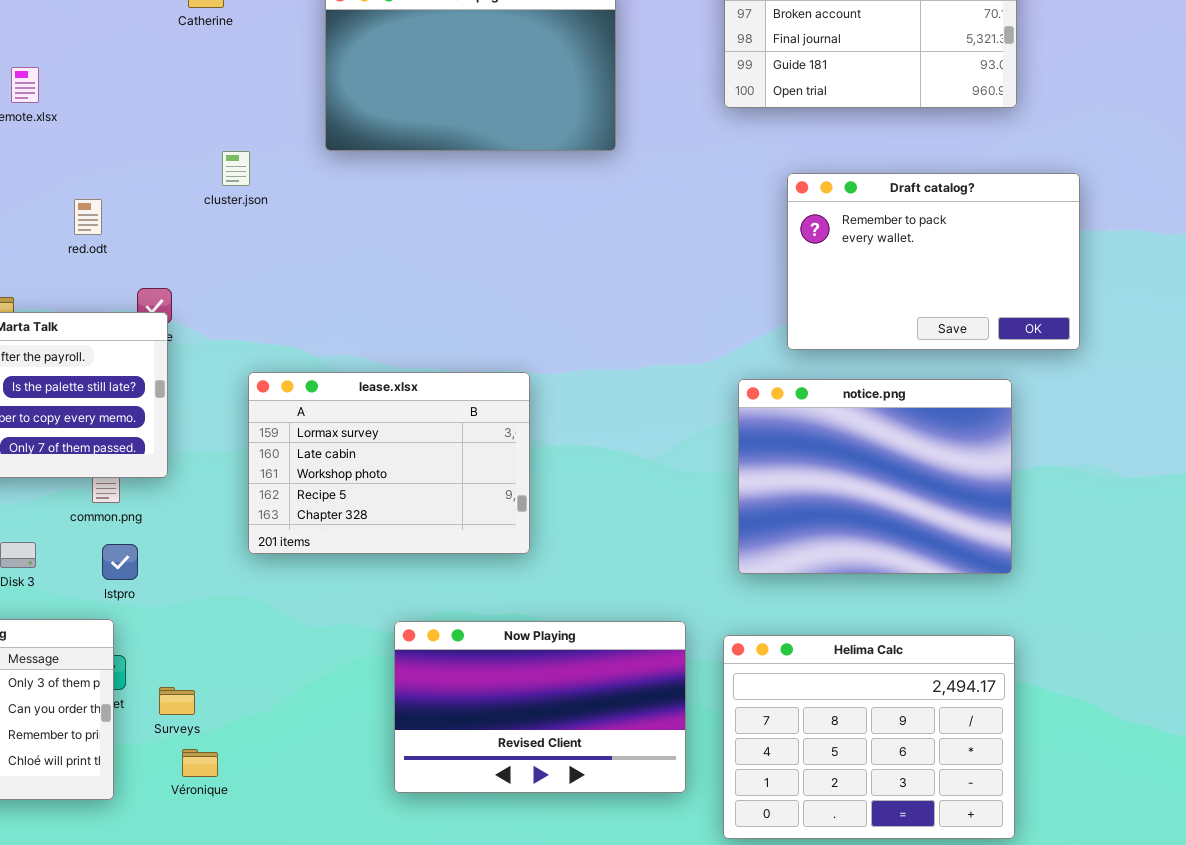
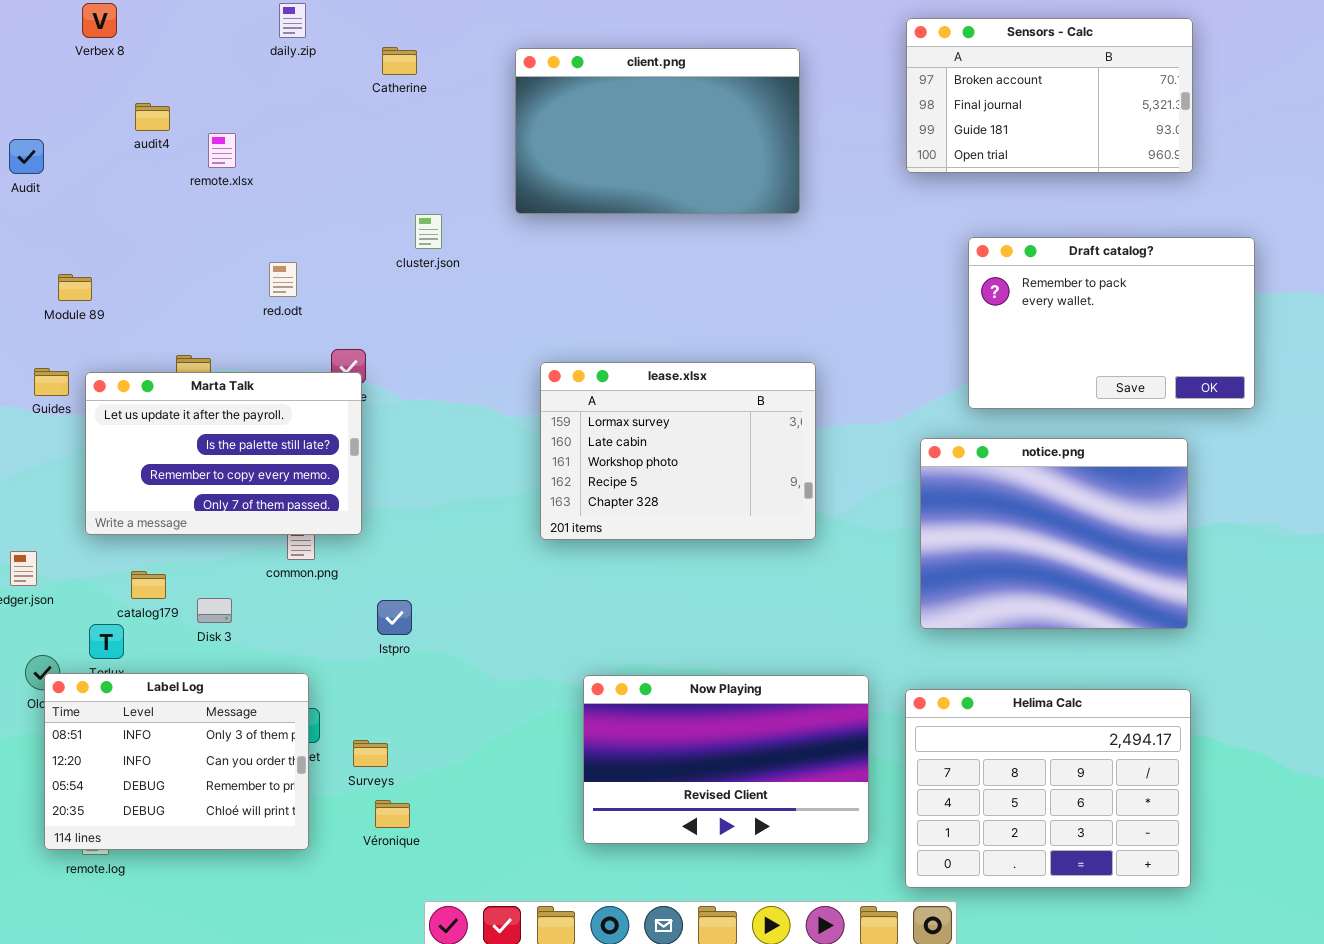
lease.xlsx: [248,372,530,554] -> [540,362,816,540], moved
Istpro: [102,544,138,580] -> [377,600,412,635], moved

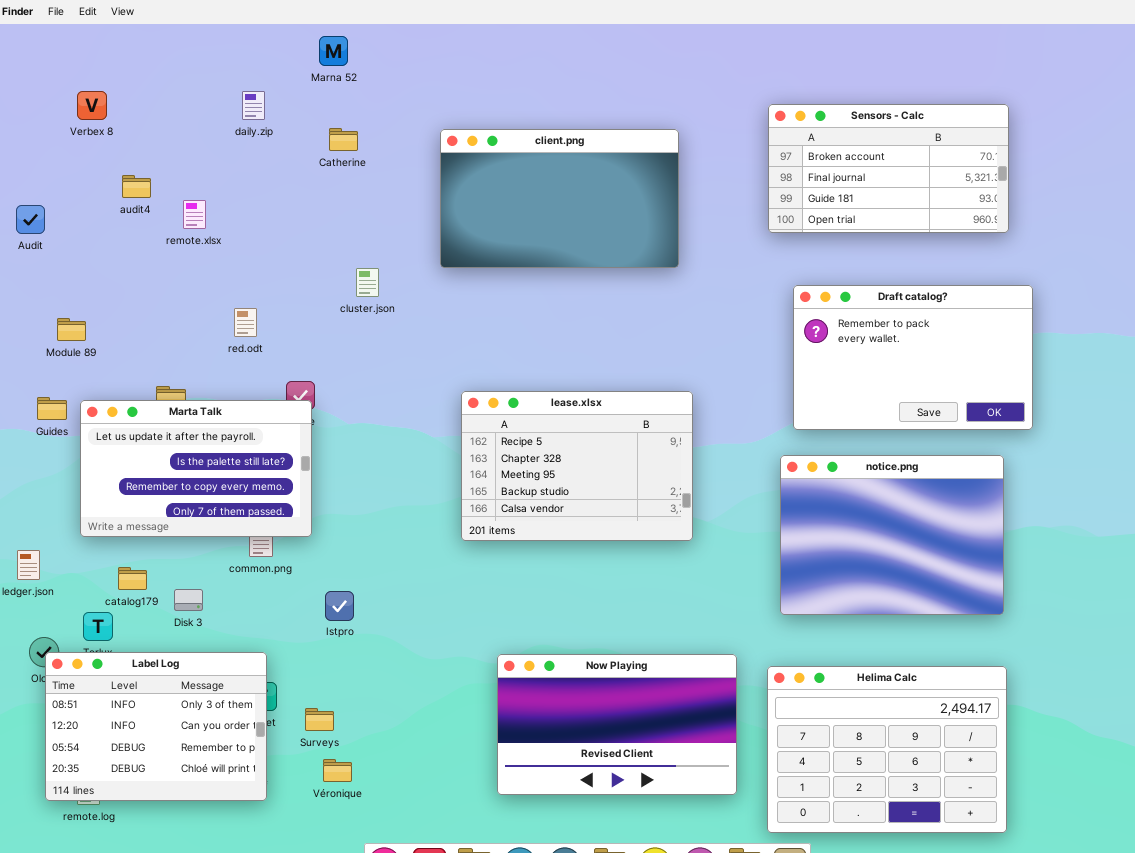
Draft catalog?: [968,237,1255,409] -> [793,285,1033,430], moved
lease.xlsx: [540,362,816,540] -> [461,391,693,541], scrolled down 3 rows

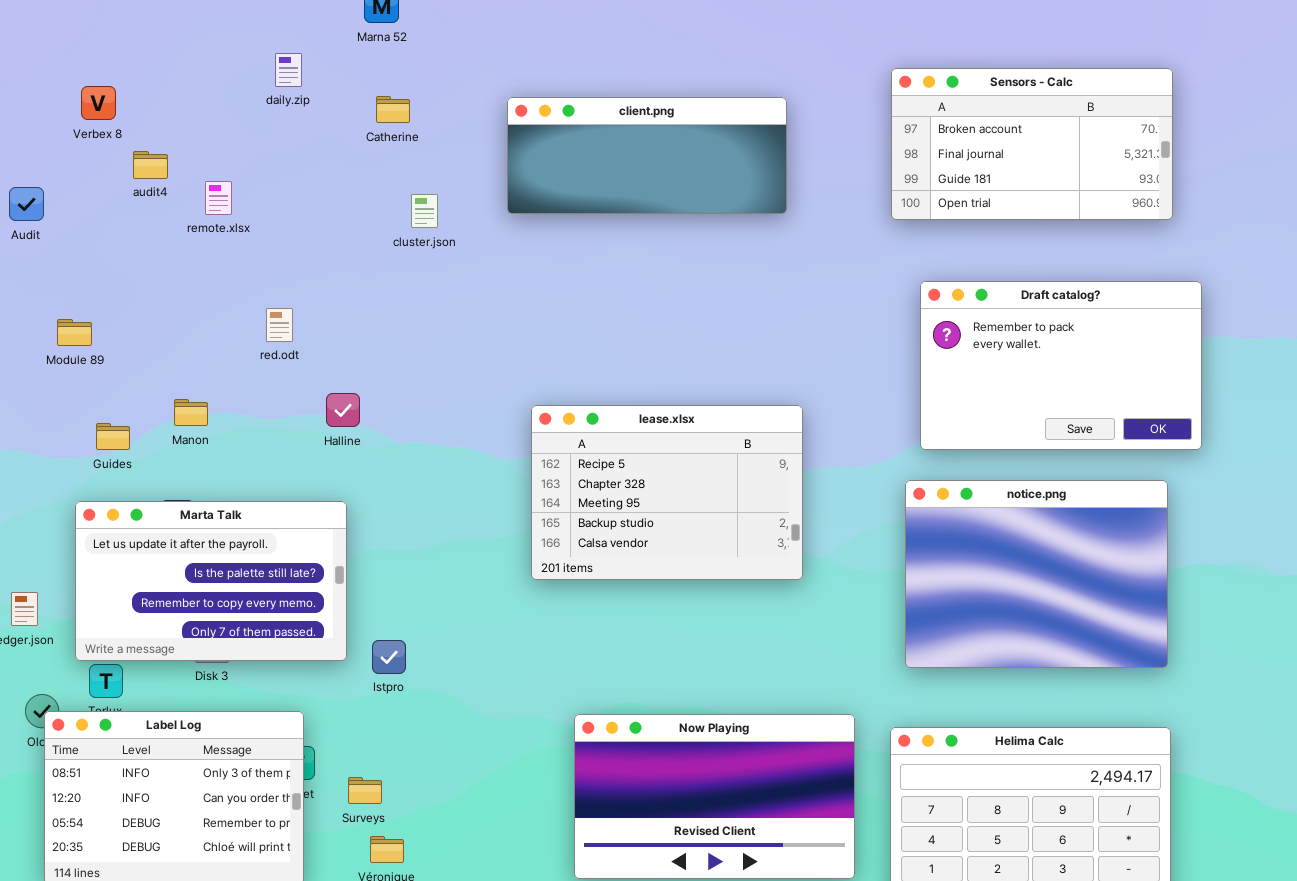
Verbex 8: [77,91,107,120] -> [81,86,116,120], moved
client.png: [440,129,679,268] -> [507,97,787,214], resized
cluster.json: [356,268,379,297] -> [411,194,438,228], moved
Guides: [37,397,67,420] -> [96,423,130,450], moved
Marta Talk: [80,400,312,537] -> [75,501,347,661], moved

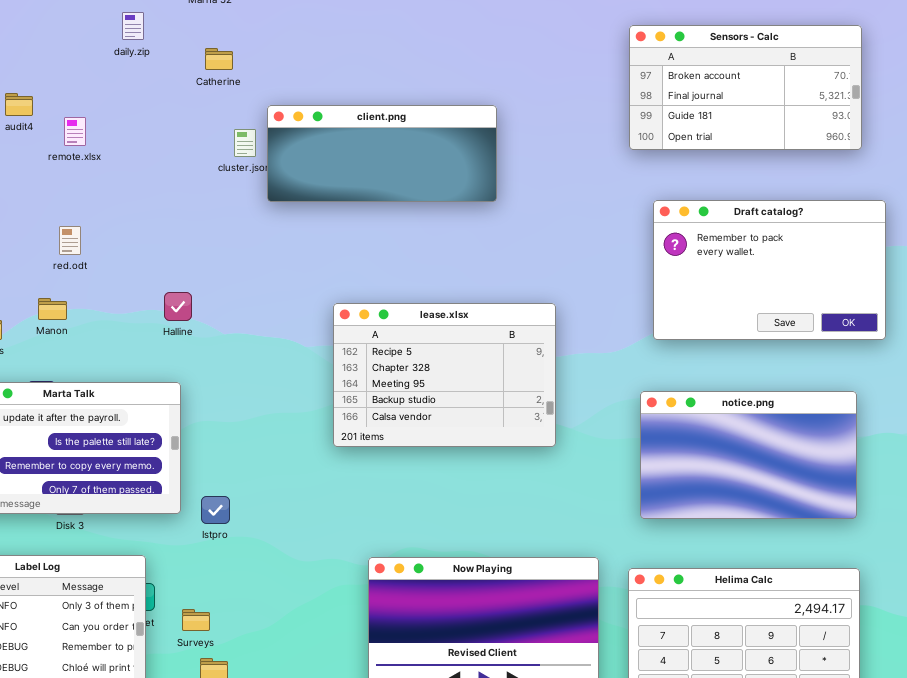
client.png: [507,97,787,214] -> [267,105,497,202], moved
red.odt: [266,308,293,342] -> [59,226,81,255], moved
notice.png: [905,480,1168,668] -> [640,391,857,519], resized

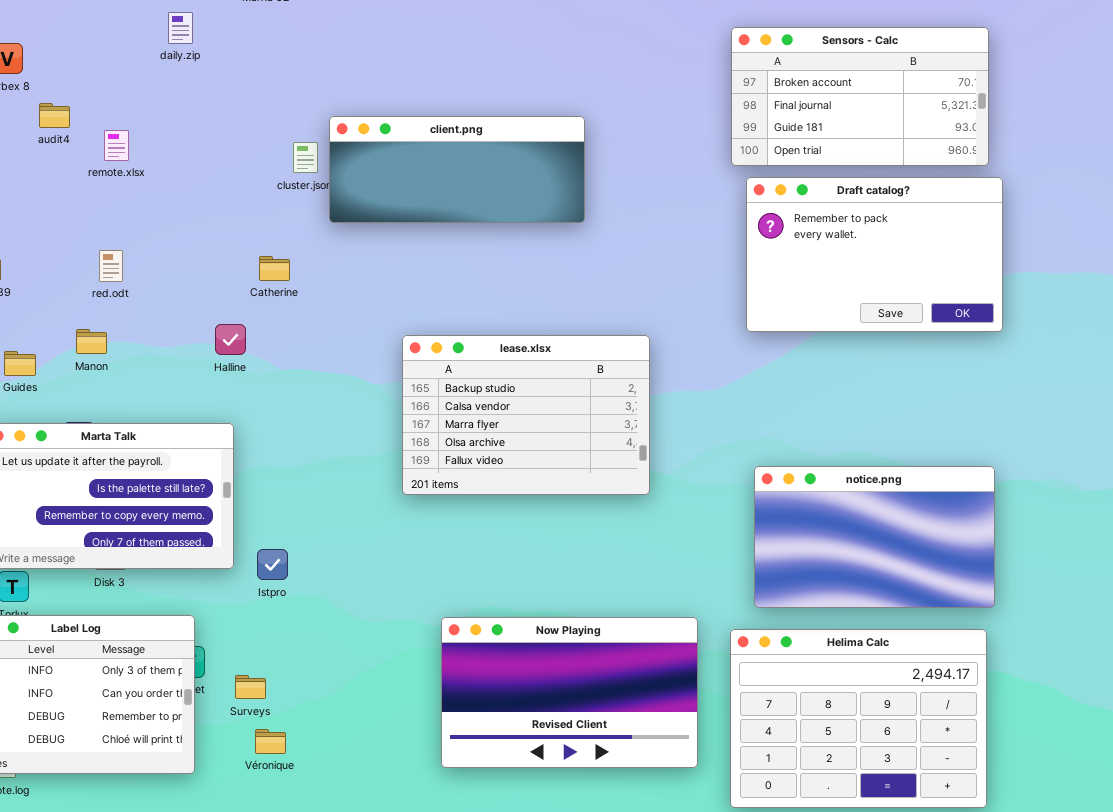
Catherine: [205,48,233,70] -> [259,256,290,281], moved
Draft catalog?: [653,200,886,340] -> [746,177,1003,332], moved
lease.xlsx: [333,303,556,447] -> [402,335,650,495], scrolled down 3 rows
notice.png: [640,391,857,519] -> [754,466,995,608], moved

